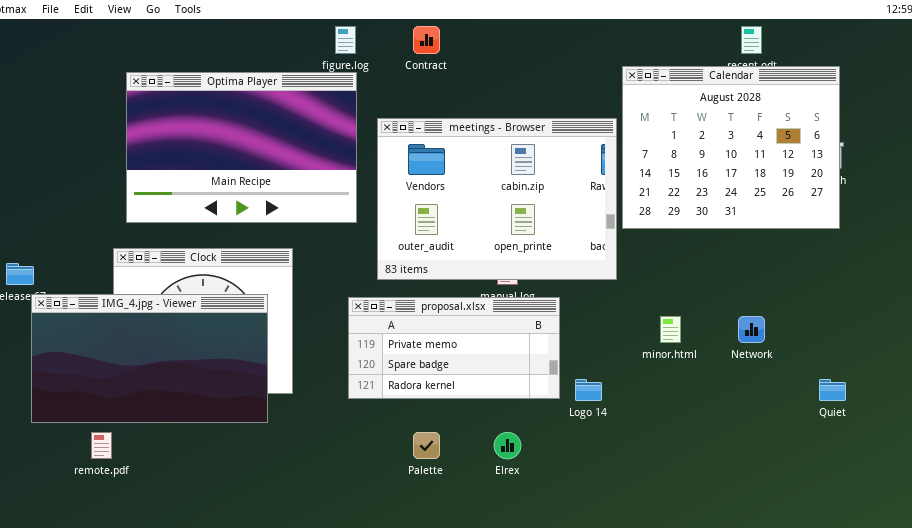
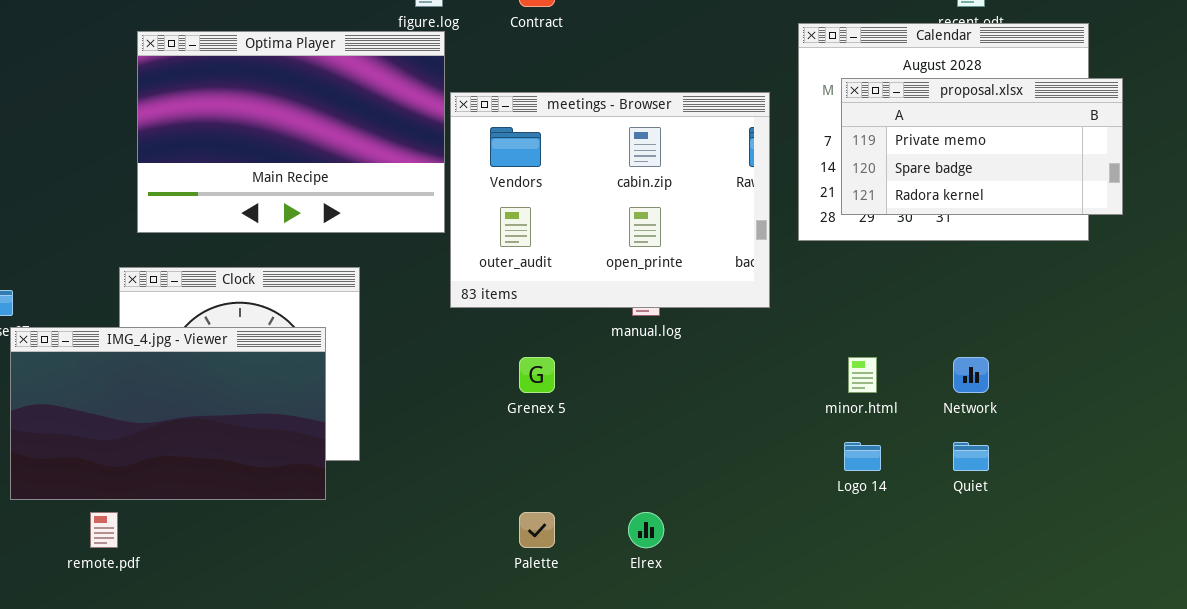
meetings - Browser: [377,118,617,280] -> [450,92,770,308], moved
proposal.xlsx: [348,297,560,399] -> [841,78,1123,215], moved
Logo 14: [575,379,602,401] -> [844,442,881,471], moved
Quiet: [819,379,846,401] -> [953,442,989,471], moved

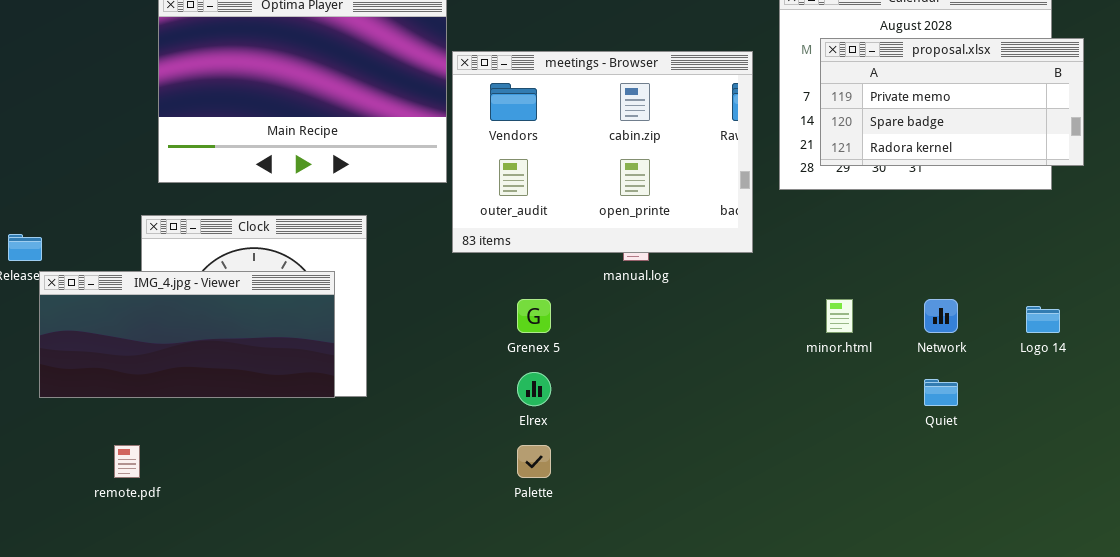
IMG_4.jpg - Viewer: [10,327,326,500] -> [39,271,335,398], resized
Logo 14: [844,442,881,471] -> [1026,306,1060,333], moved
Elrex: [628,512,664,548] -> [517,372,551,406], moved

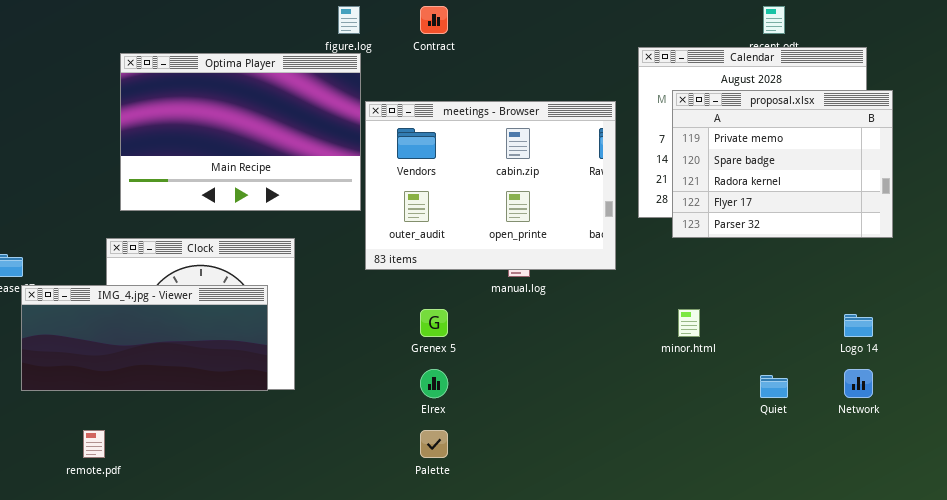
proposal.xlsx: [820,38,1084,166] -> [672,90,893,238], resized
Network: [924,299,958,333] -> [844,369,873,398], moved

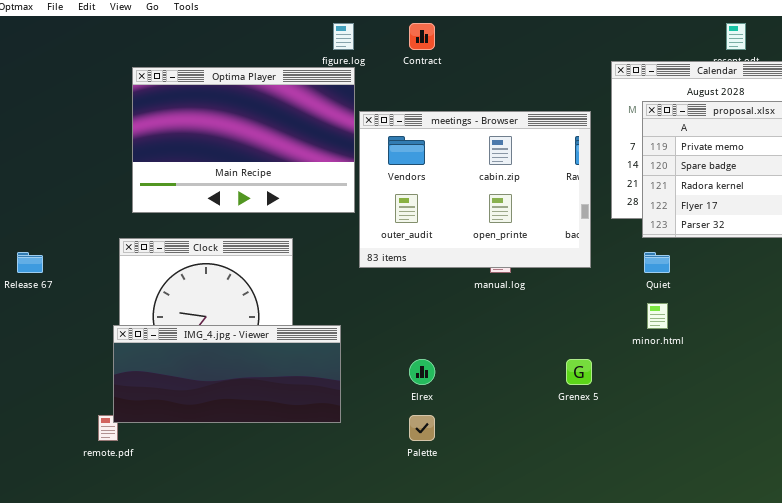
IMG_4.jpg - Viewer: [21,285,268,391] -> [113,325,341,423], moved
Grenex 5: [420,309,448,337] -> [566,359,592,385], moved
Quiet: [760,375,788,398] -> [644,252,670,273], moved

